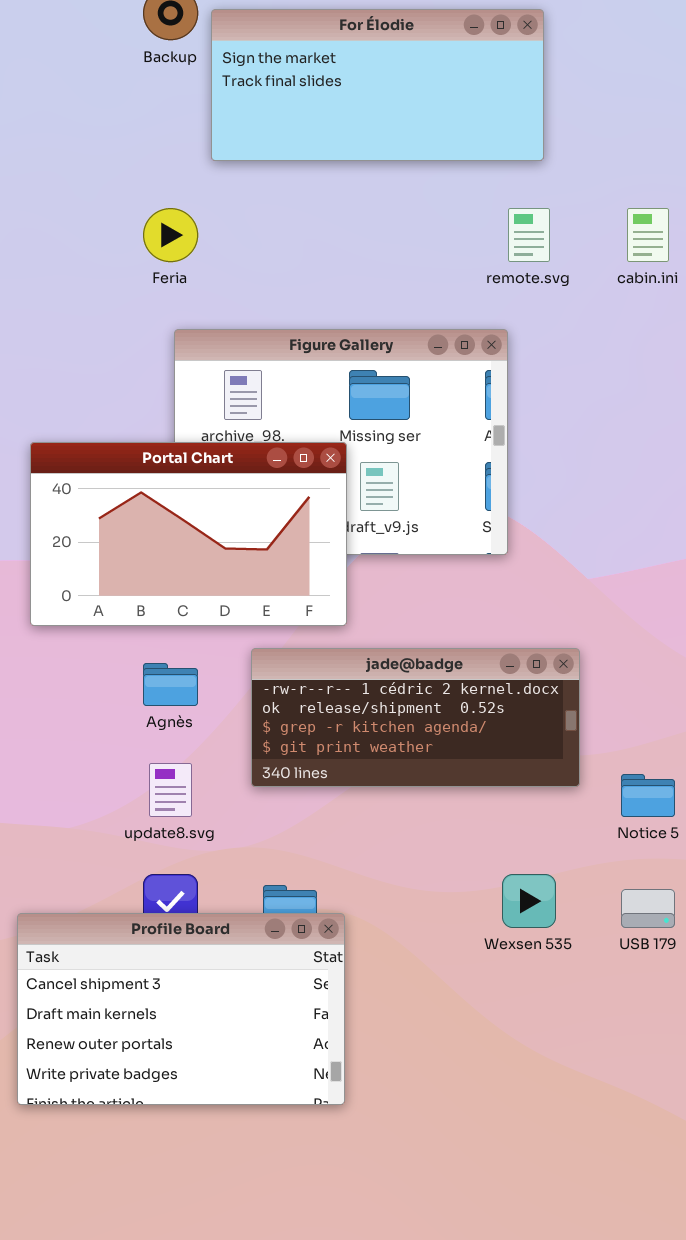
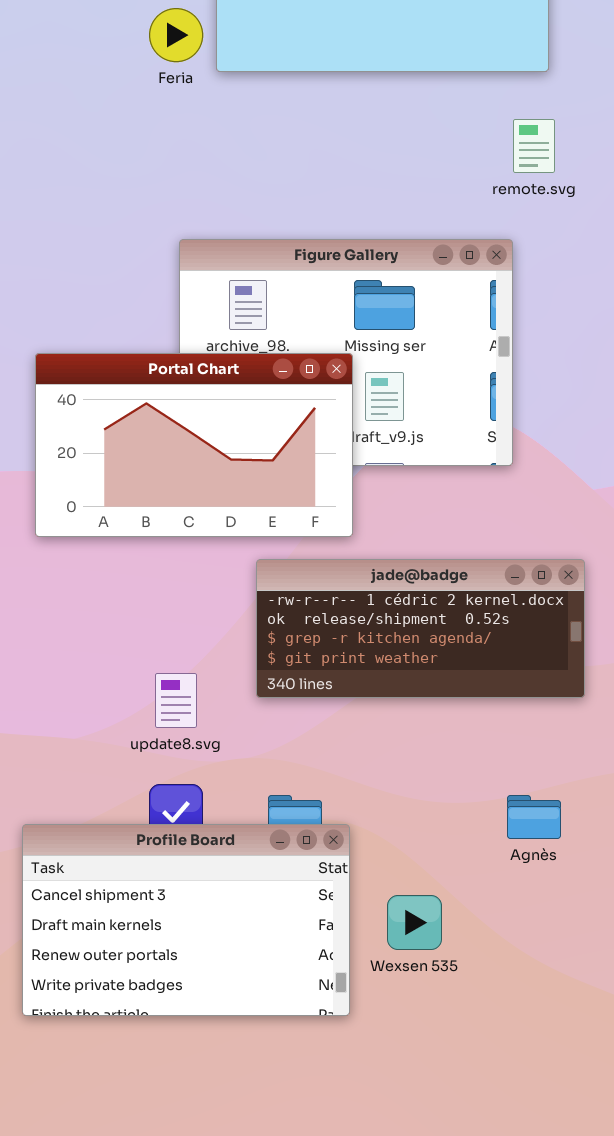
Feria: [143,208,198,262] -> [149,8,203,62], moved
Agnès: [143,663,198,706] -> [507,795,561,839], moved
Wexsen 535: [502,874,556,928] -> [387,895,442,950], moved

